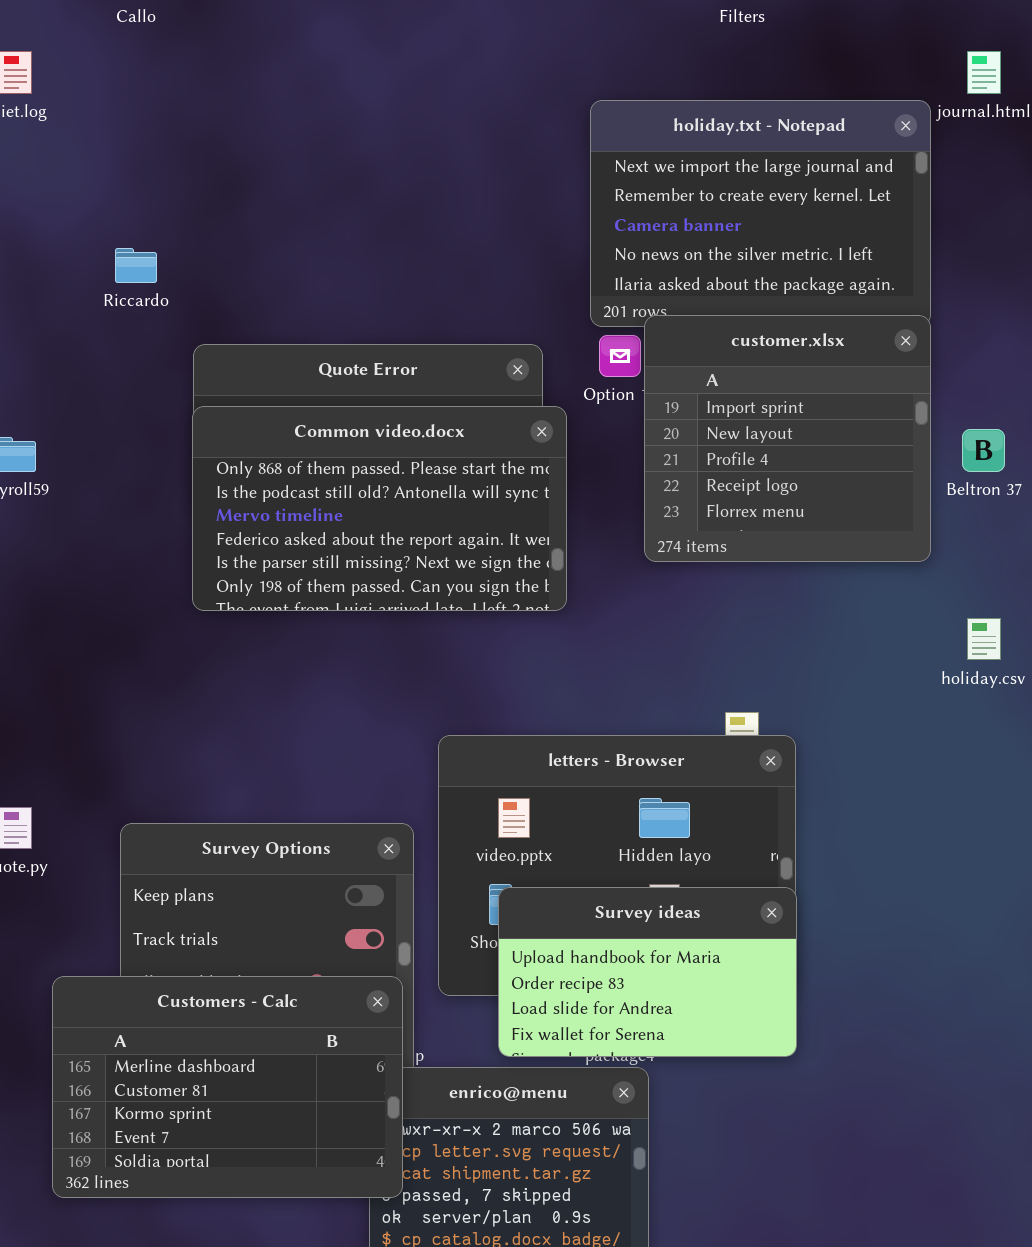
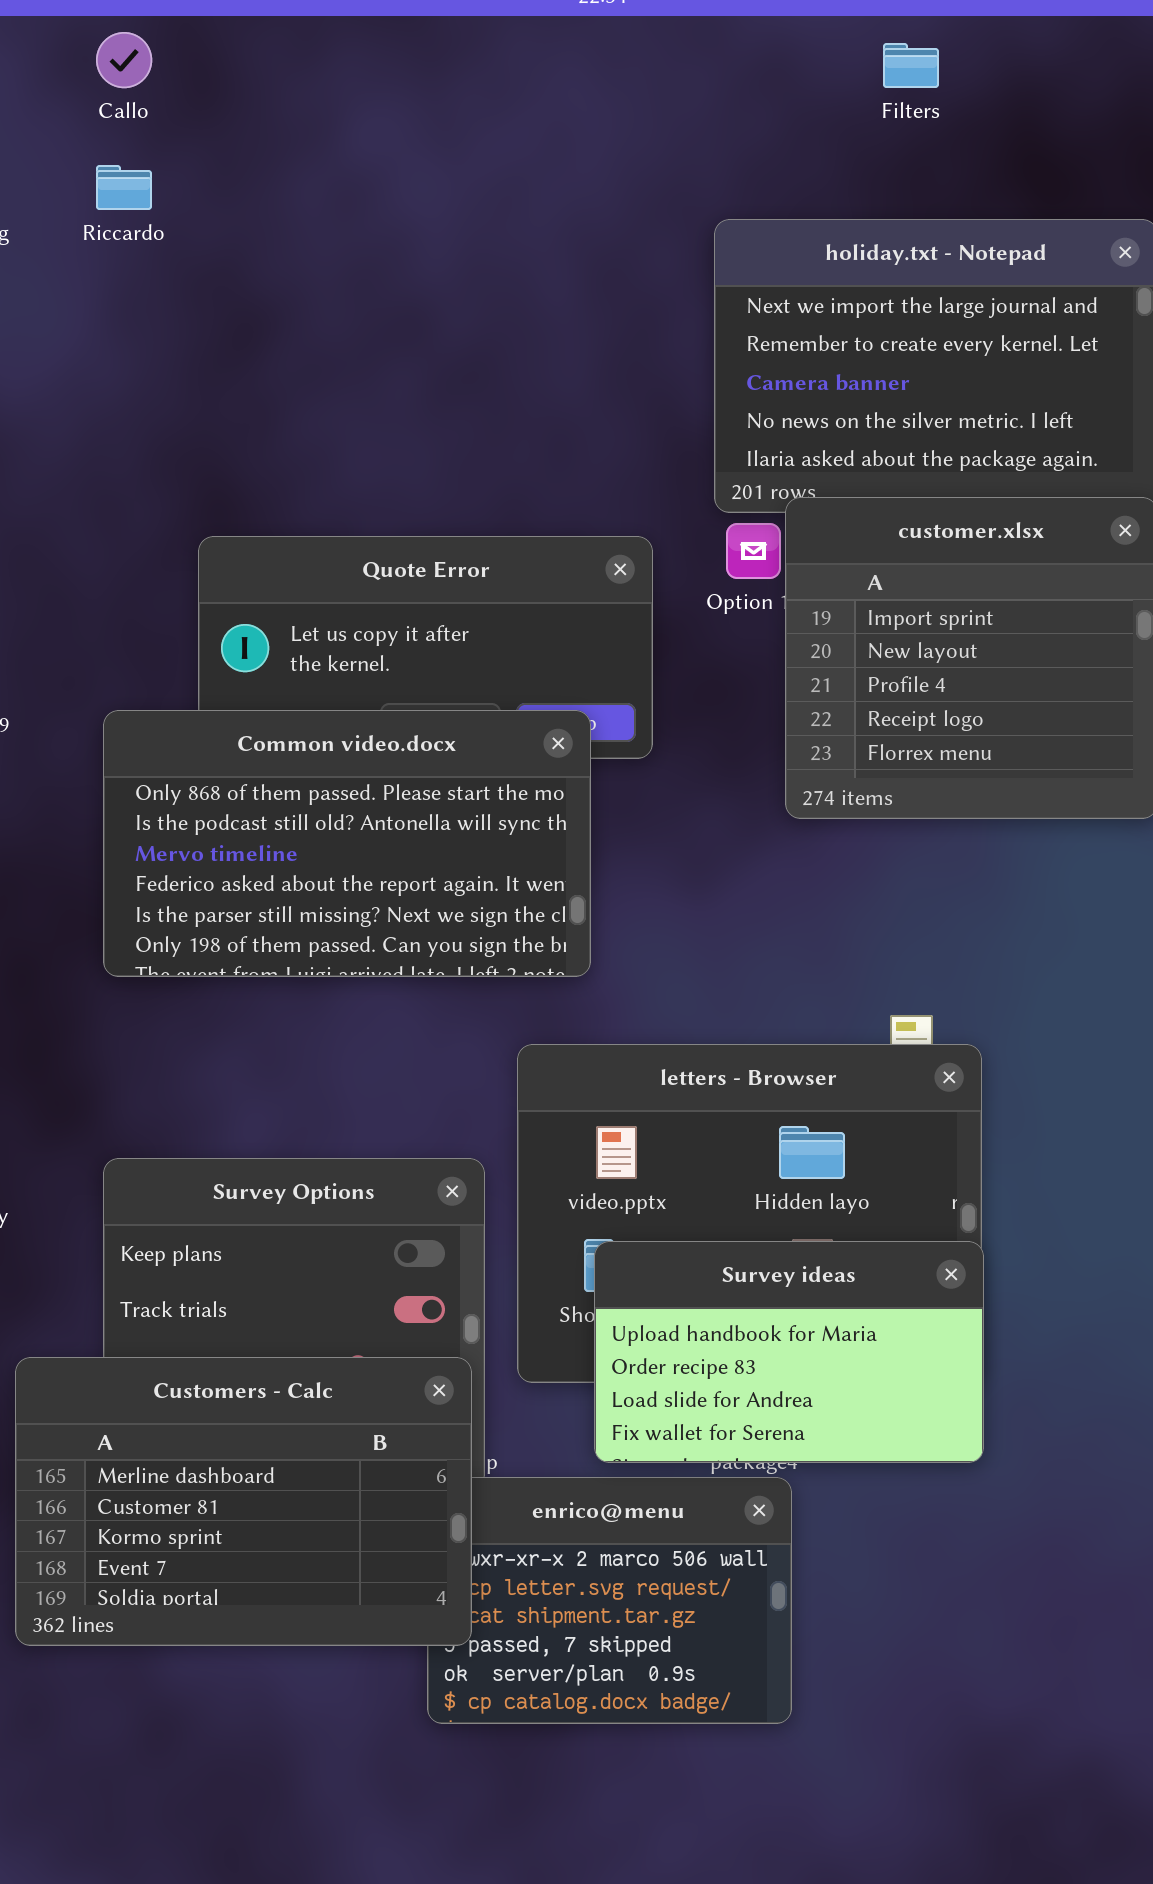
Riccardo: [115,248,157,283] -> [96,165,152,210], moved
Common video.docx: [192,406,567,611] -> [103,710,591,977], moved

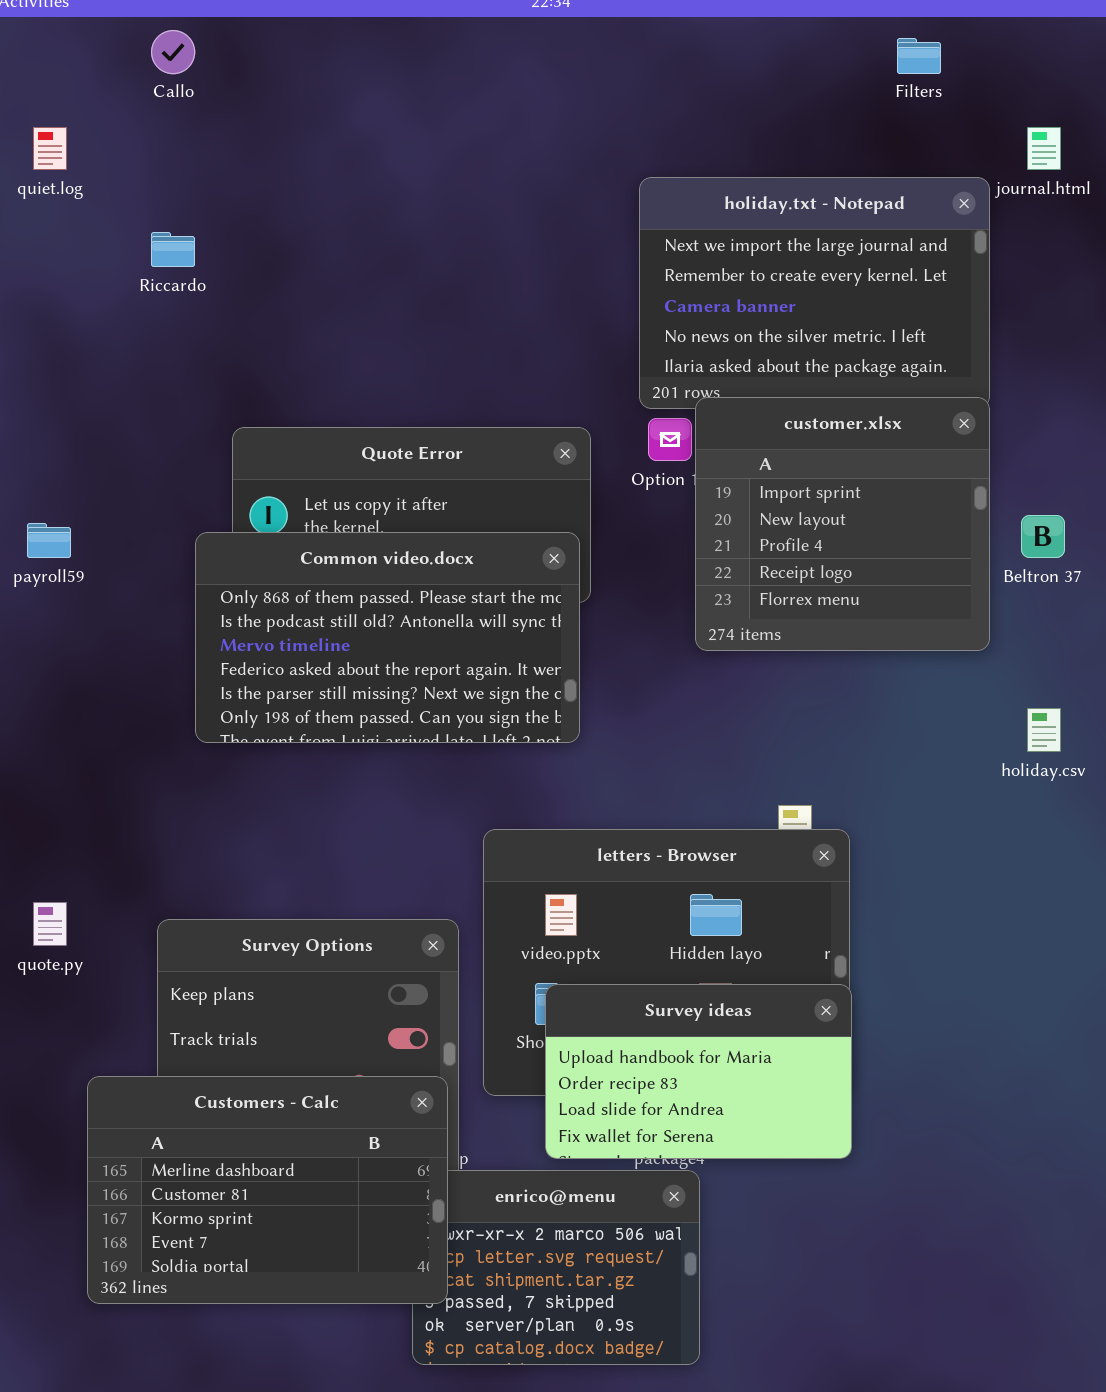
Filters: [883,43,939,88] -> [897,38,941,74], moved
Riccardo: [96,165,152,210] -> [151,232,195,267], moved
Common video.docx: [103,710,591,977] -> [195,532,580,743], moved

